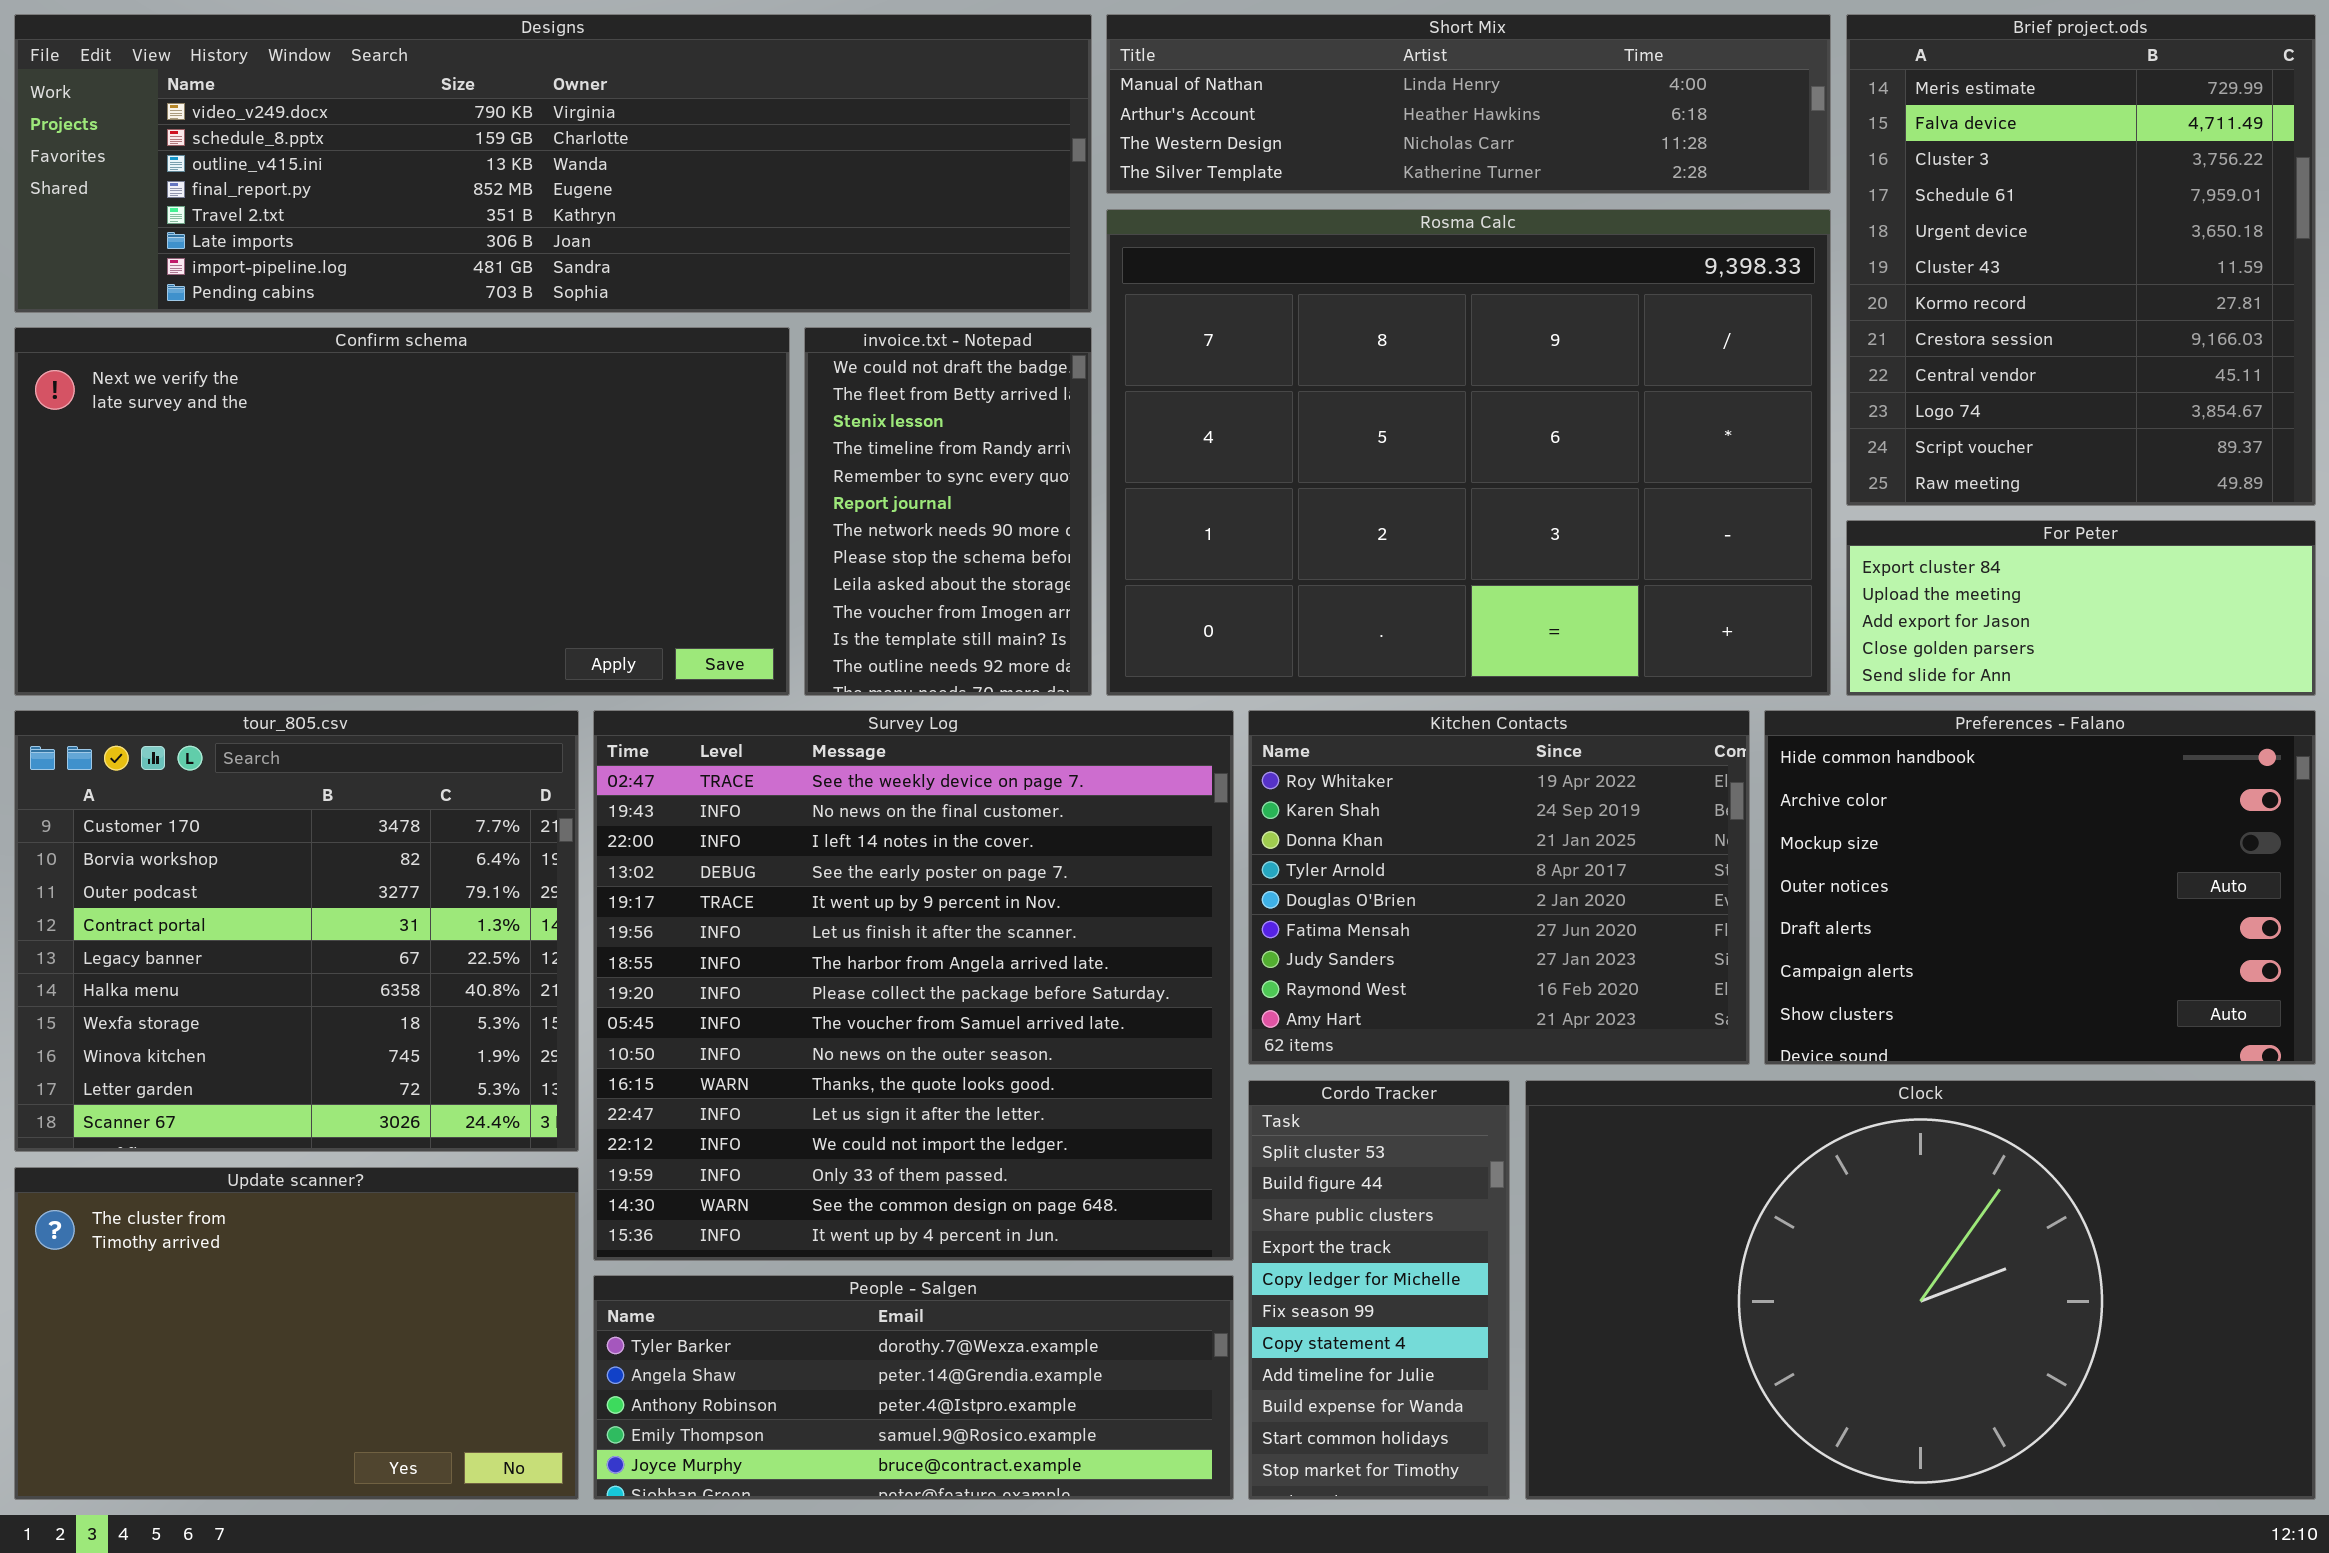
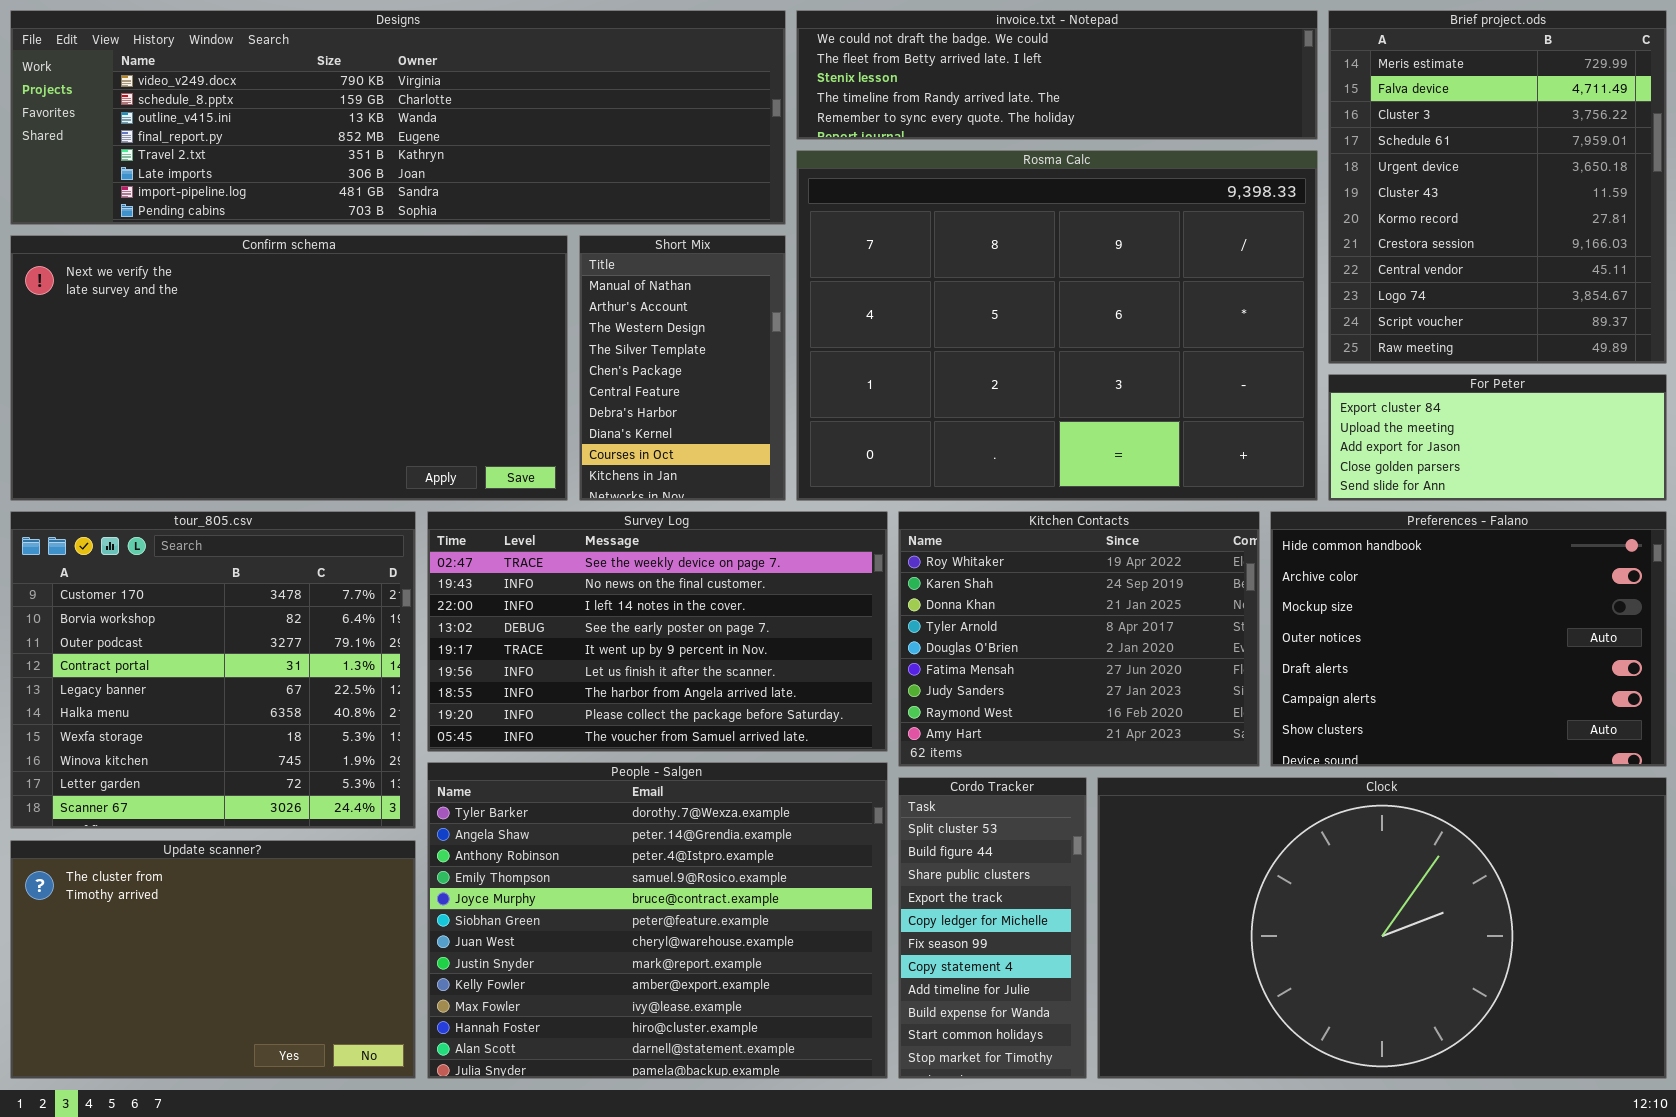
Short Mix: [1106,14,1831,194] -> [579,235,786,501], moved, resized
invoice.txt - Notepad: [804,327,1092,696] -> [796,10,1318,140], moved, resized
Survey Log: [593,710,1234,1261] -> [427,511,888,752], resized
People - Salgen: [593,1275,1234,1500] -> [427,762,888,1079], resized

